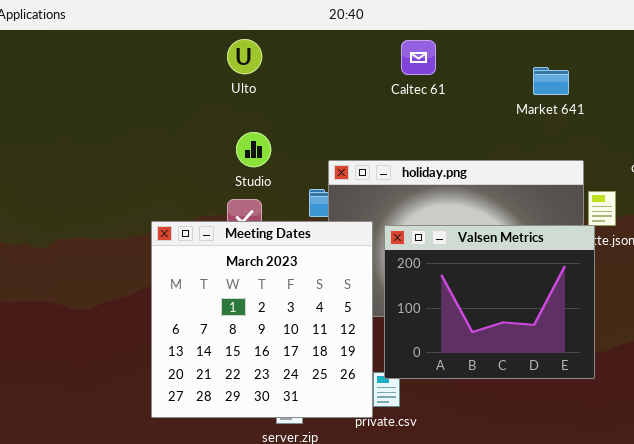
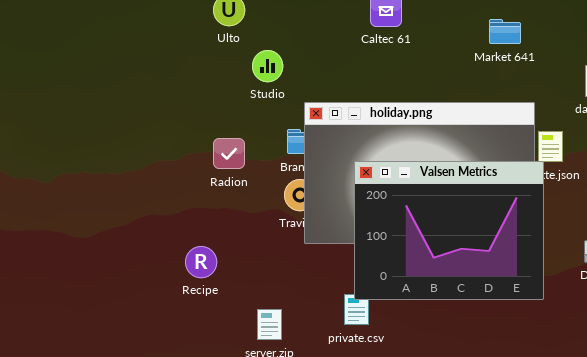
Studio: [236,132,271,167] -> [252,50,283,82], moved
Meeting Dates: [151,221,373,418] -> none, closed

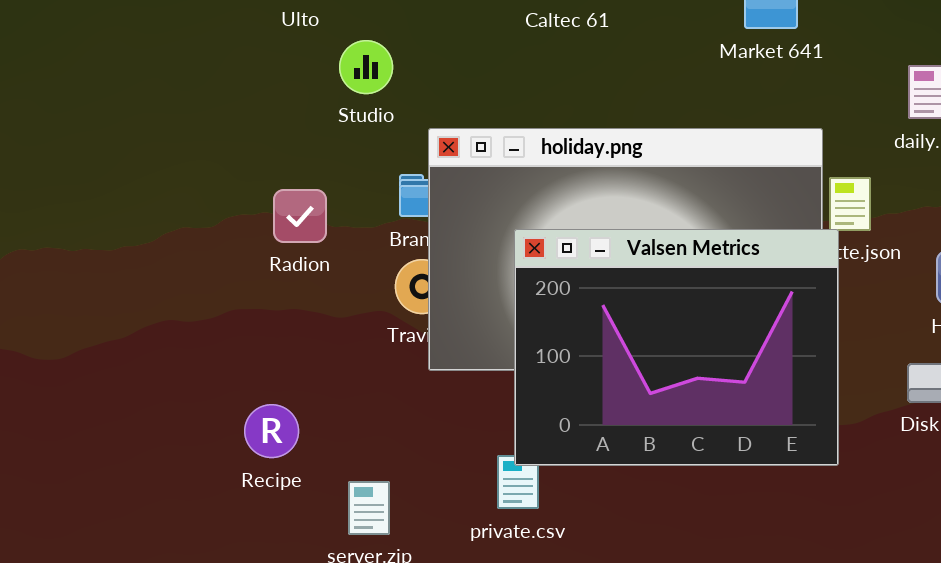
Recipe: [185,246,217,278] -> [244,404,299,458], moved

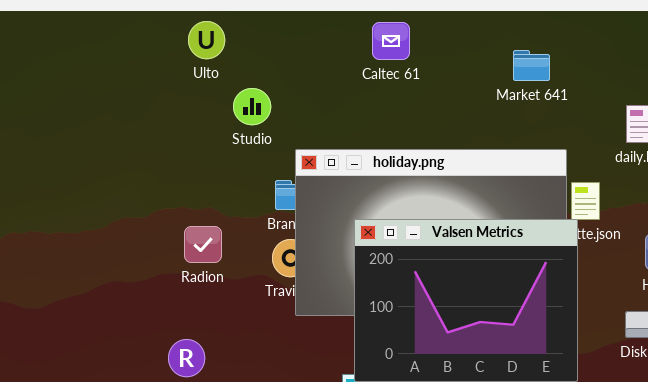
Radion: [273,189,327,243] -> [184,226,222,263], moved

